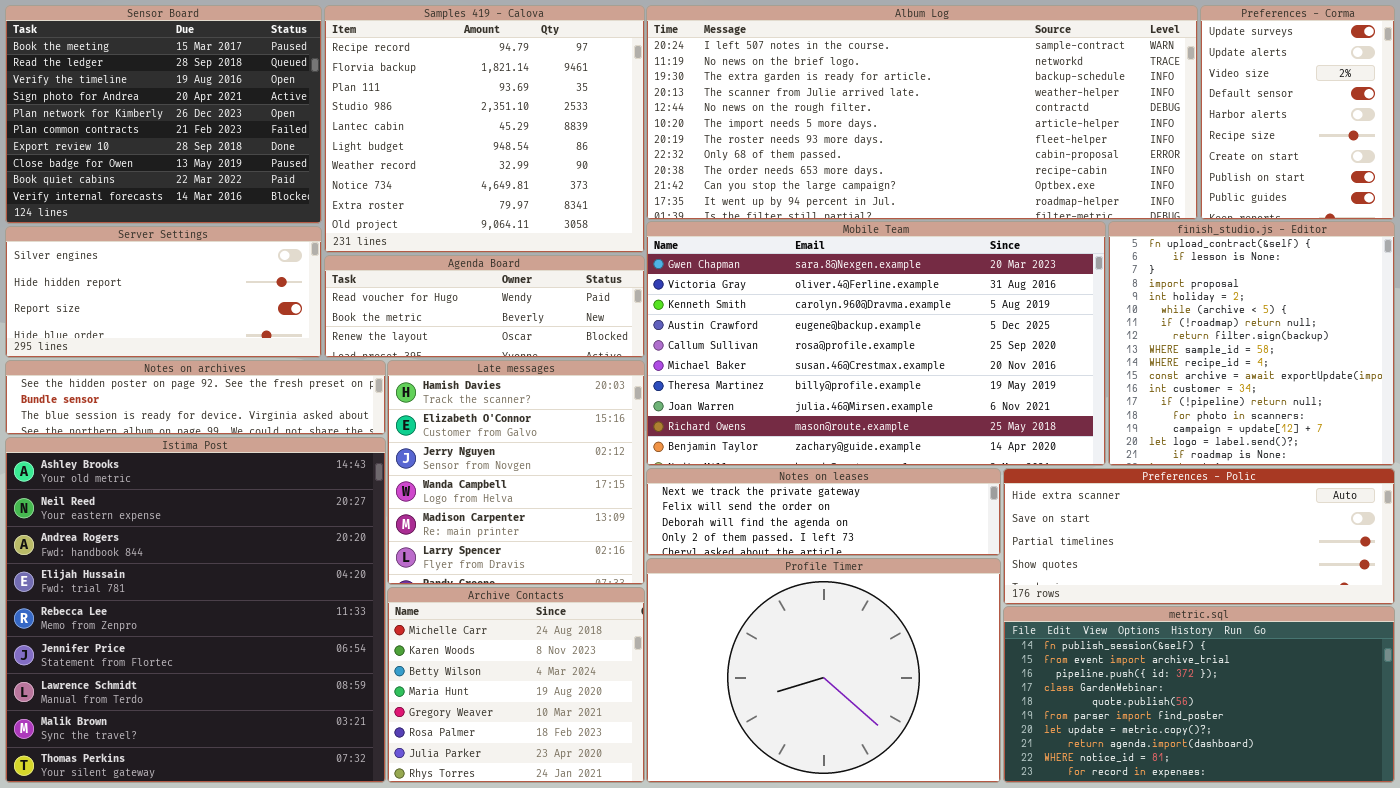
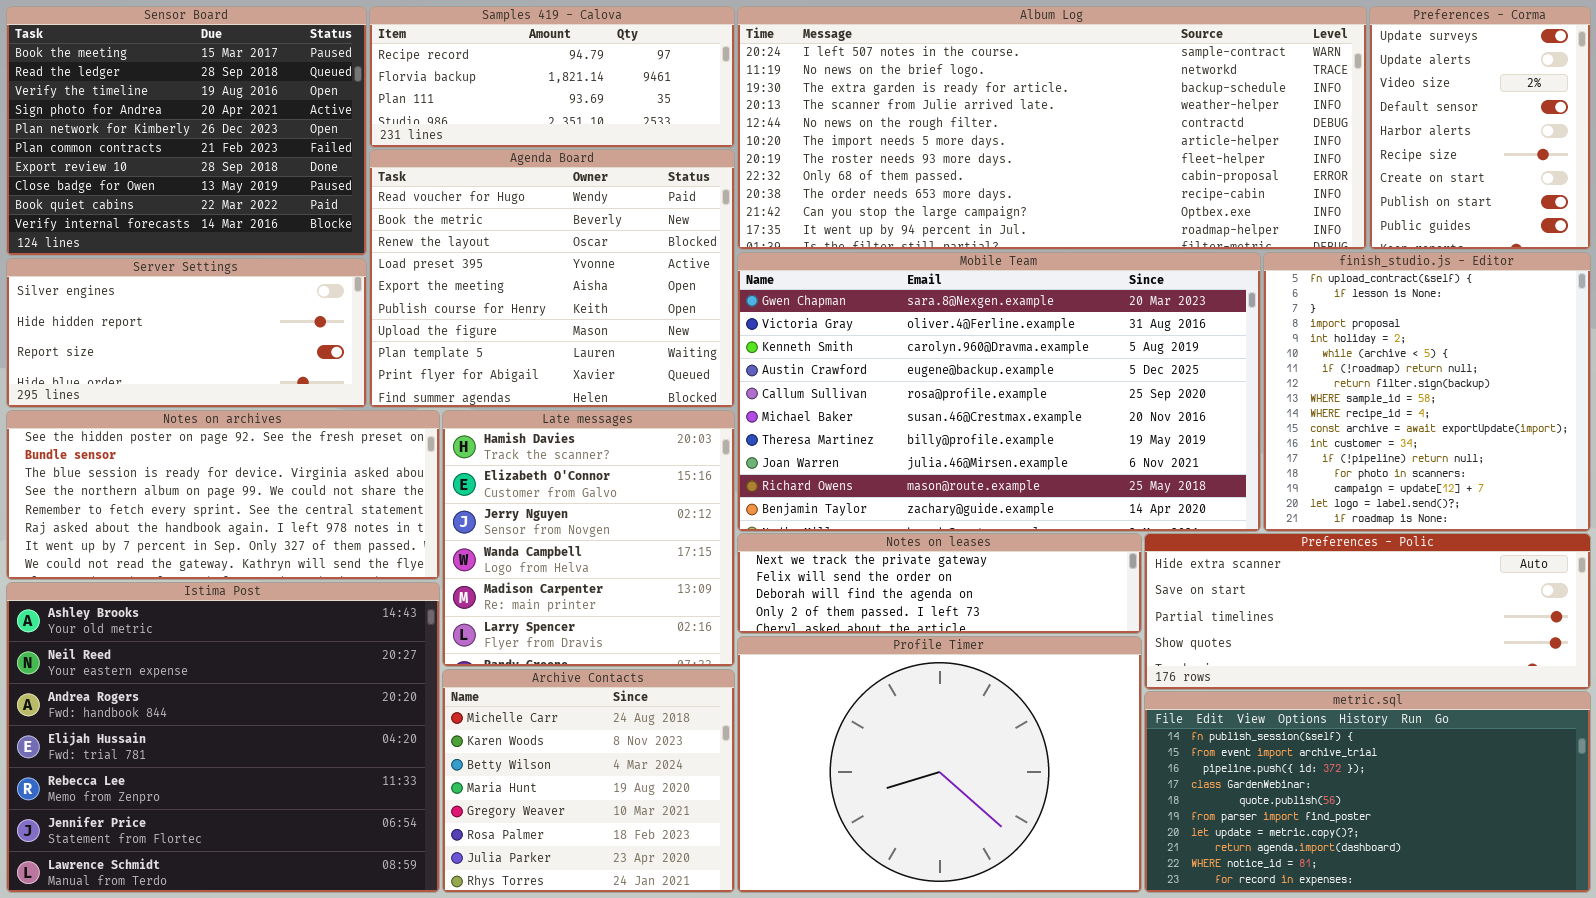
Samples 419 - Calova: [324,5,645,253] -> [369,6,735,148], resized
Agenda Board: [324,255,645,358] -> [369,149,735,408], resized
Notes on archives: [5,360,386,435] -> [6,410,440,580], resized
Istima Post: [5,437,386,783] -> [6,582,440,893], resized

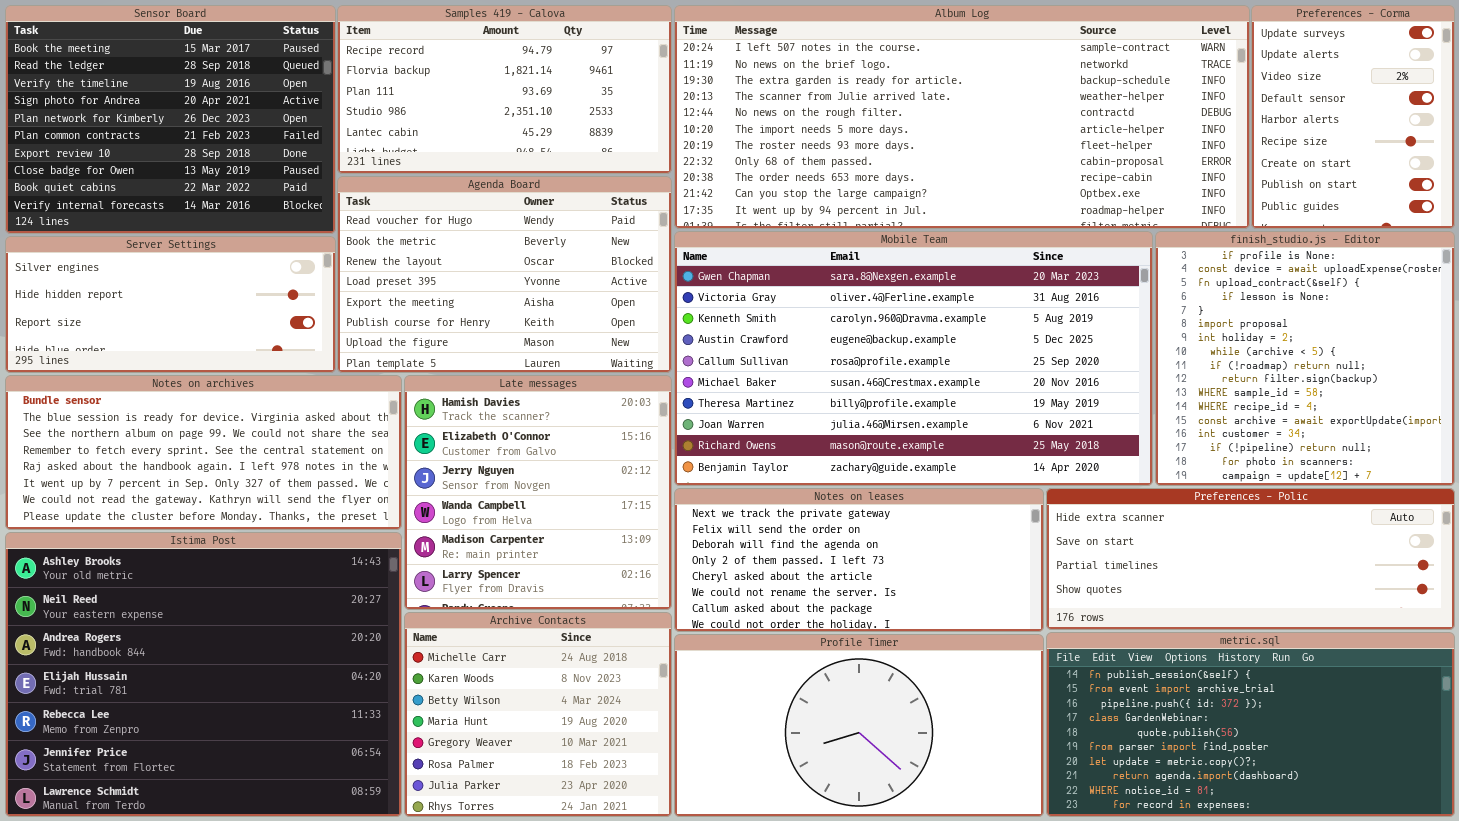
Samples 419 - Calova: [369,6,735,148] -> [337,5,672,174], resized
Agenda Board: [369,149,735,408] -> [337,176,672,373], resized
finish_studio.js - Editor: [1263,252,1591,532] -> [1155,231,1455,486], scrolled up 2 rows
Notes on archives: [6,410,440,580] -> [5,375,402,530], scrolled down 1 row
Notes on leases: [737,533,1142,634] -> [674,488,1044,632], resized
Profile Timer: [737,636,1142,893] -> [674,634,1044,817], resized

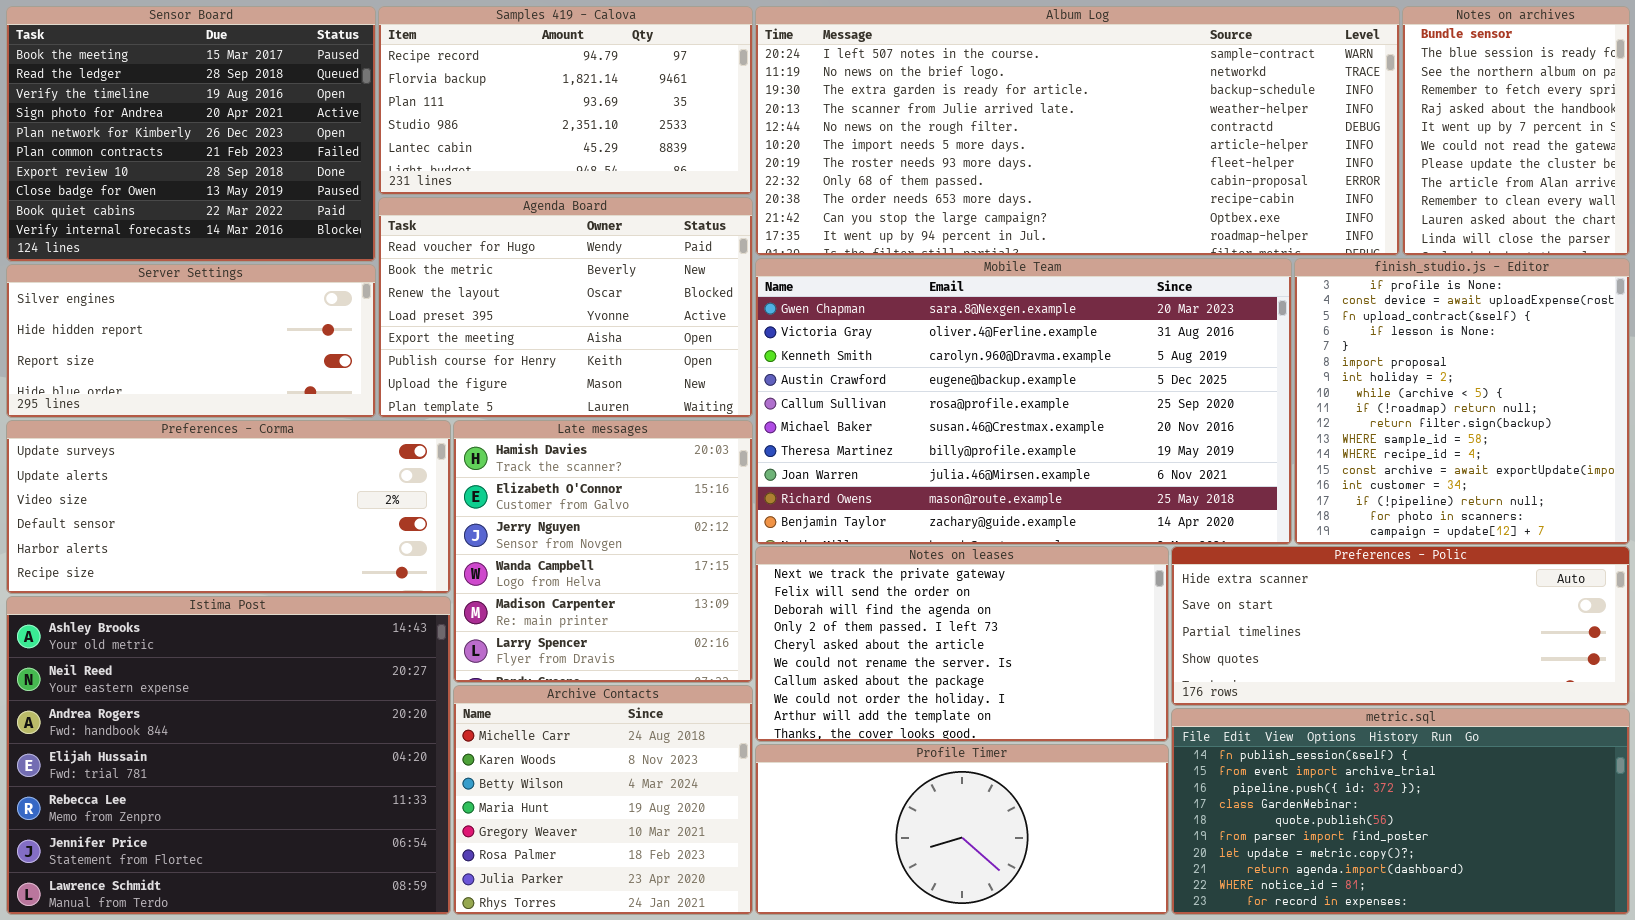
Preferences - Corma: [1251,5,1455,229] -> [6,420,451,594], moved, resized
Notes on archives: [5,375,402,530] -> [1402,6,1630,256], moved, resized
Notes on leases: [674,488,1044,632] -> [755,546,1169,742], resized
Profile Timer: [674,634,1044,817] -> [755,744,1169,915], resized

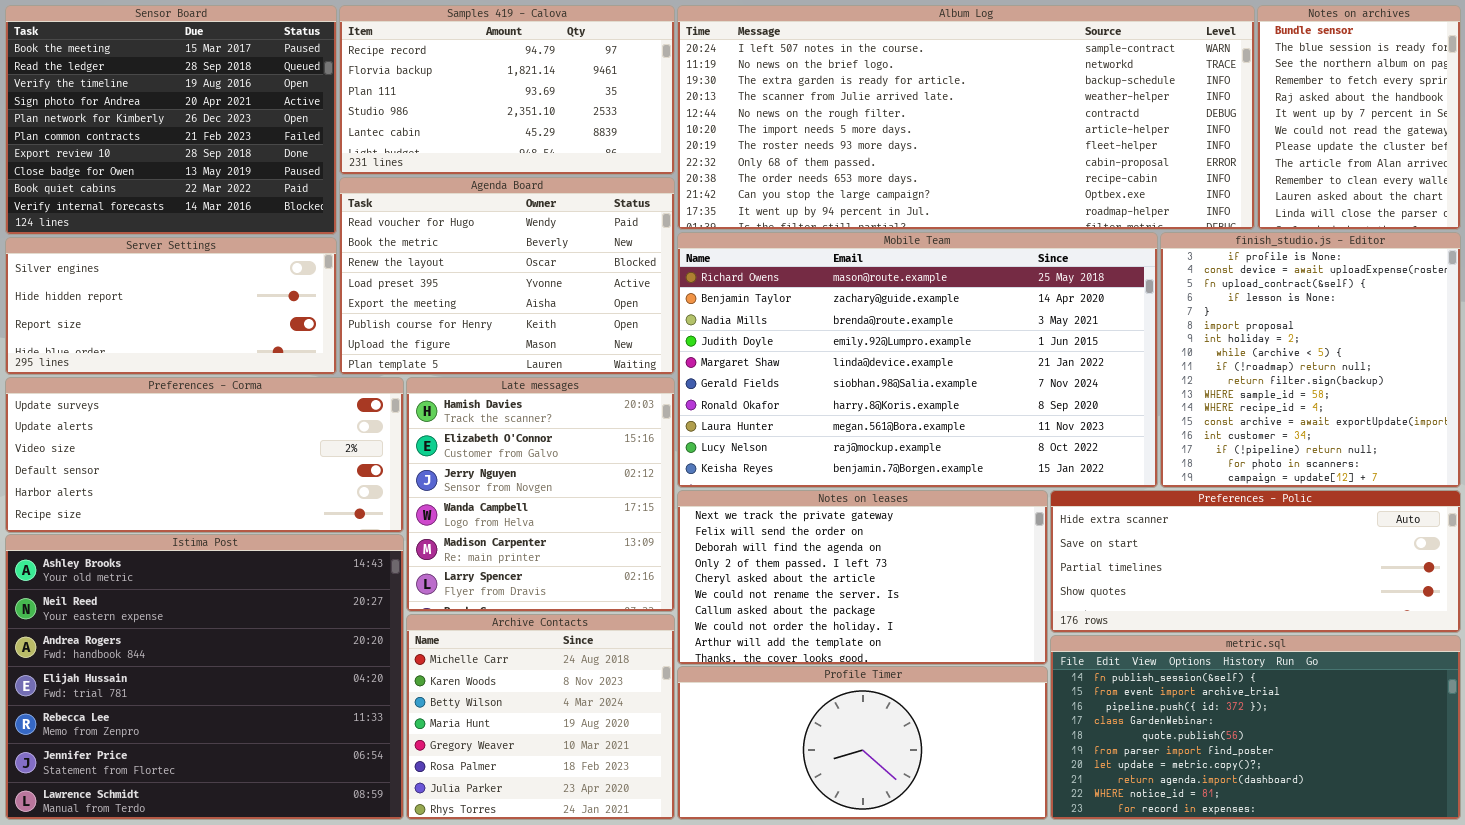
Mobile Team: [755,258,1292,545] -> [677,232,1158,488], scrolled down 8 rows

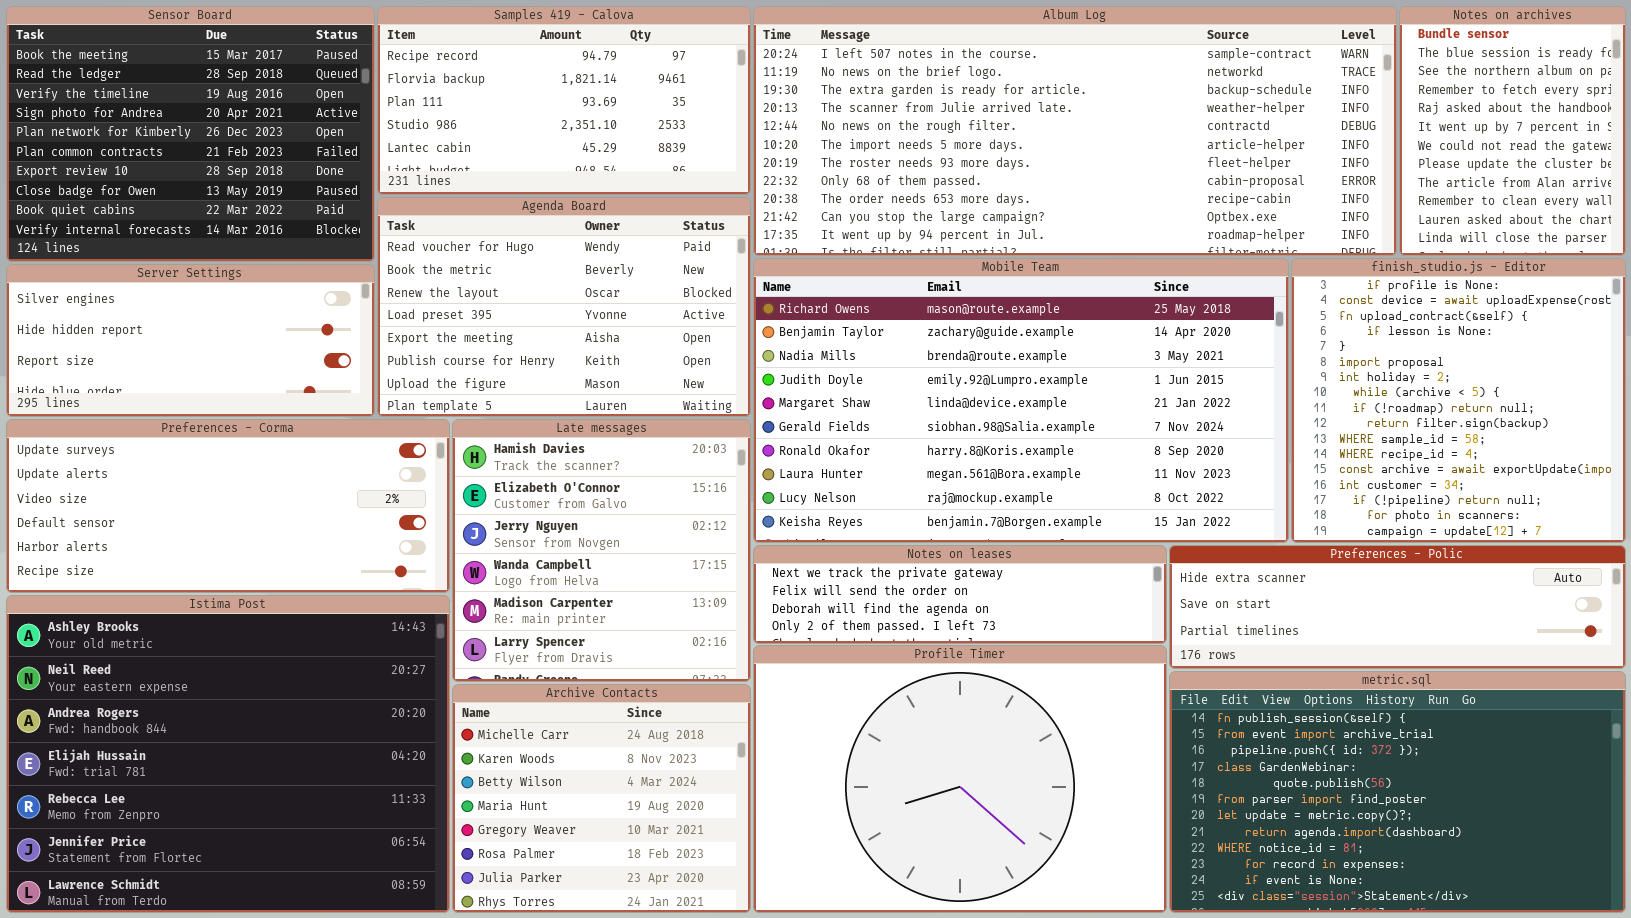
Notes on leases: [677,490,1048,665] -> [753,545,1167,644], resized
Preferences - Polic: [1050,490,1461,633] -> [1169,545,1626,669], resized
metric.sql: [1050,635,1461,820] -> [1169,671,1626,913], resized
Profile Timer: [677,666,1048,820] -> [753,645,1167,913], resized

